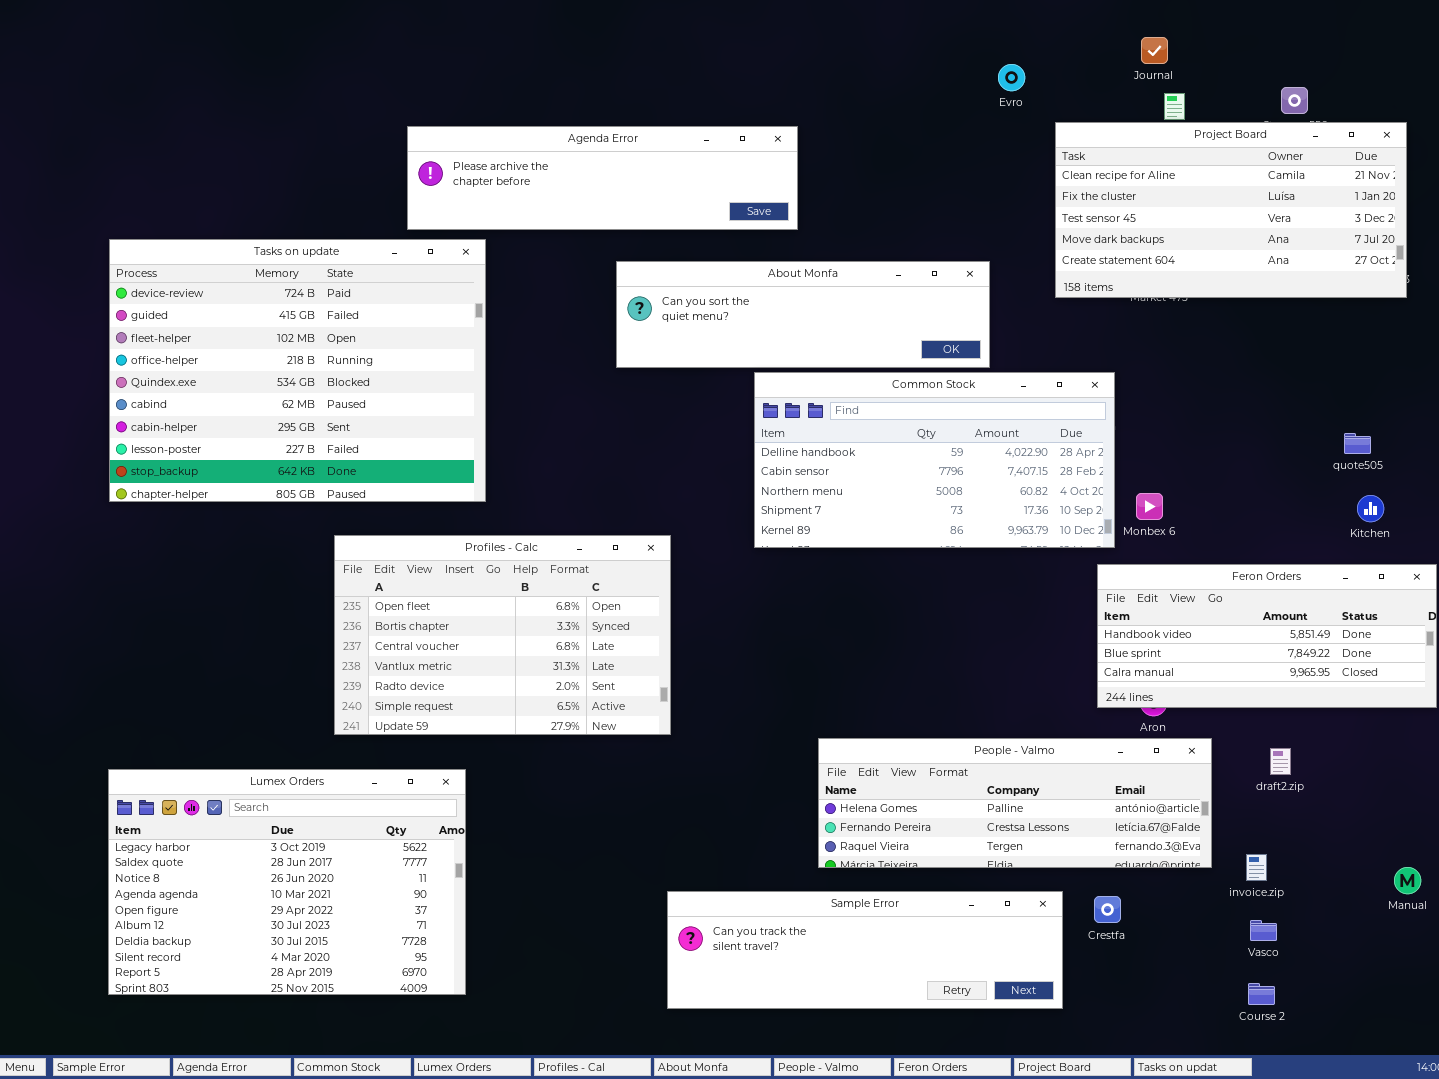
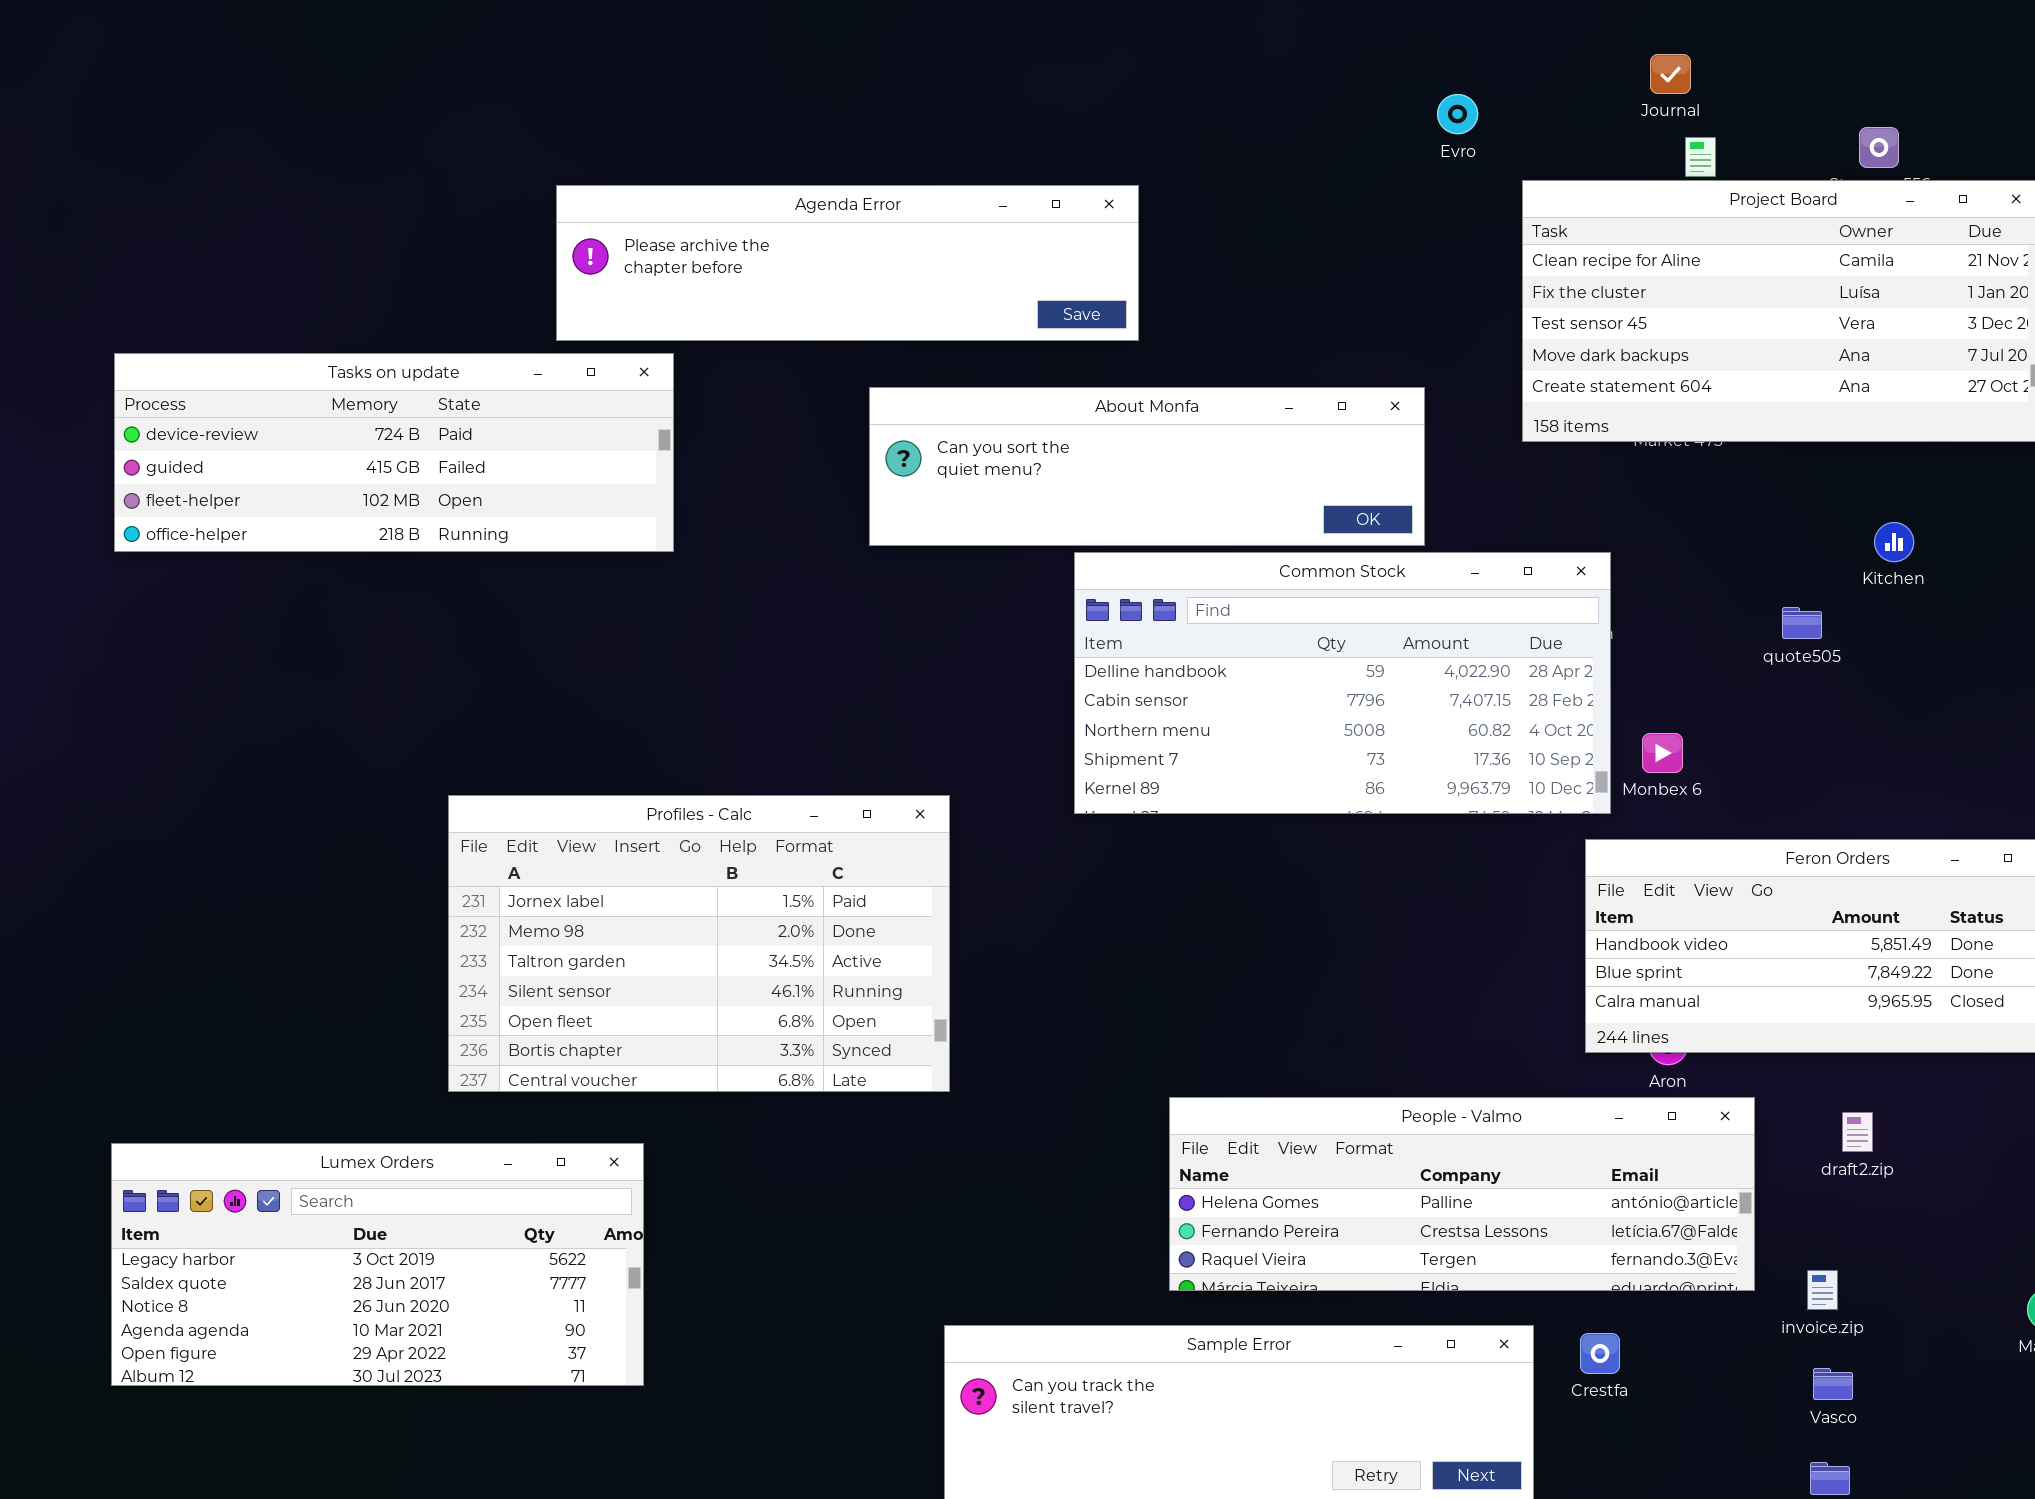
Tasks on update: [109,239,486,502] -> [114,353,674,552], resized
quote505: [1344,433,1371,454] -> [1782,607,1822,639], moved
Kitchen: [1357,495,1384,522] -> [1874,522,1914,562], moved
Profiles - Calc: [334,535,671,735] -> [448,795,950,1092], scrolled up 4 rows
Lumex Orders: [108,769,466,995] -> [111,1143,644,1386], resized

